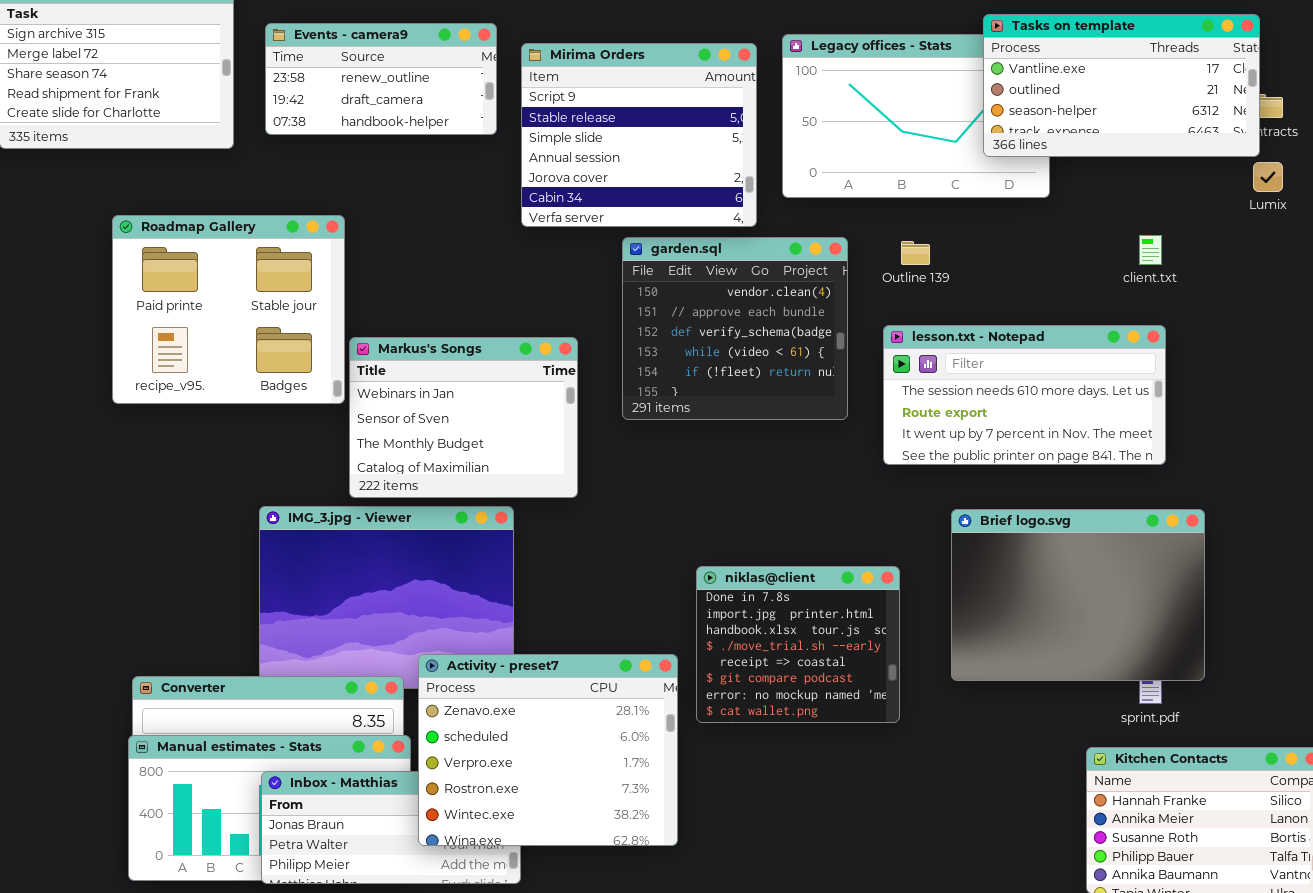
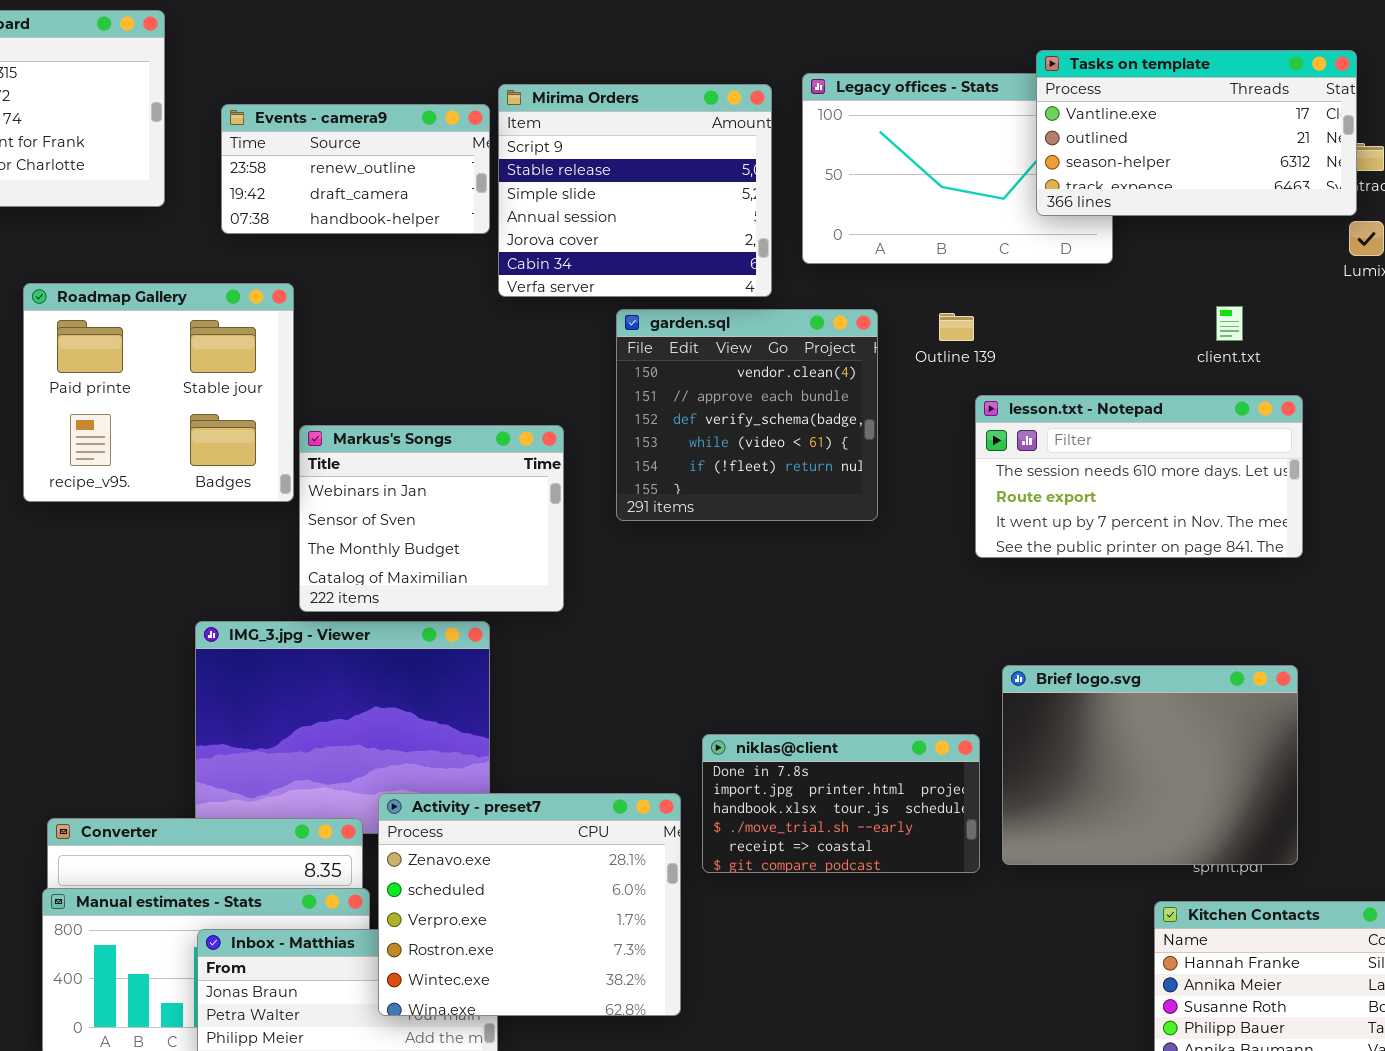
Events - camera9: [265,23,497,135] -> [221,104,490,234], moved
lesson.txt - Notepad: [883,325,1166,465] -> [975,395,1303,558], moved
Brief logo.svg: [951,509,1205,681] -> [1002,665,1298,865], moved
niklas@client: [696,566,900,723] -> [702,734,980,873], resized

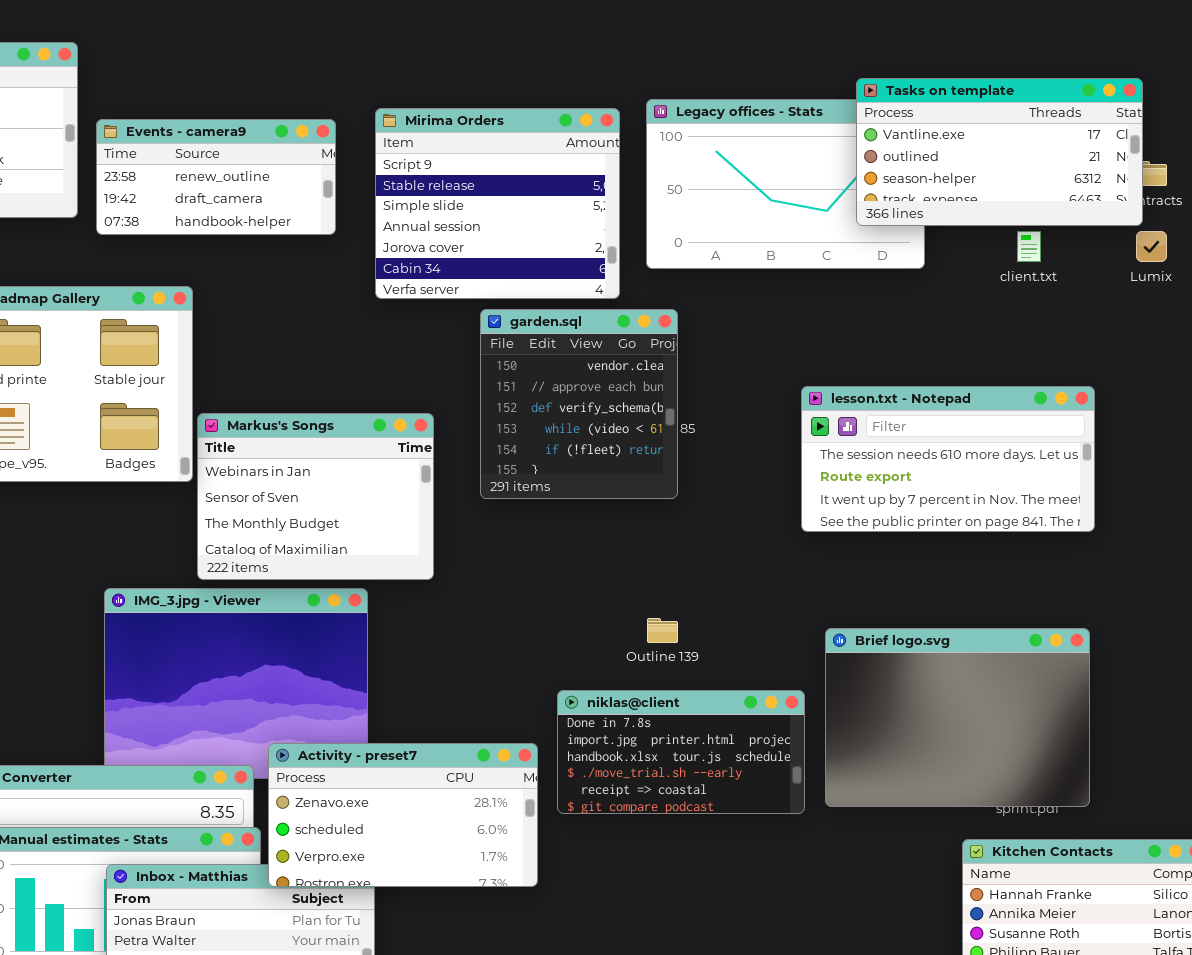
Events - camera9: [221,104,490,234] -> [96,119,336,235], moved
client.txt: [1216,306,1243,341] -> [1017,231,1041,262], moved
garden.sql: [616,309,878,521] -> [480,309,678,499], resized
Outline 139: [939,313,974,341] -> [647,618,678,643], moved
Activity - preset7: [378,793,681,1016] -> [268,743,538,887], resized

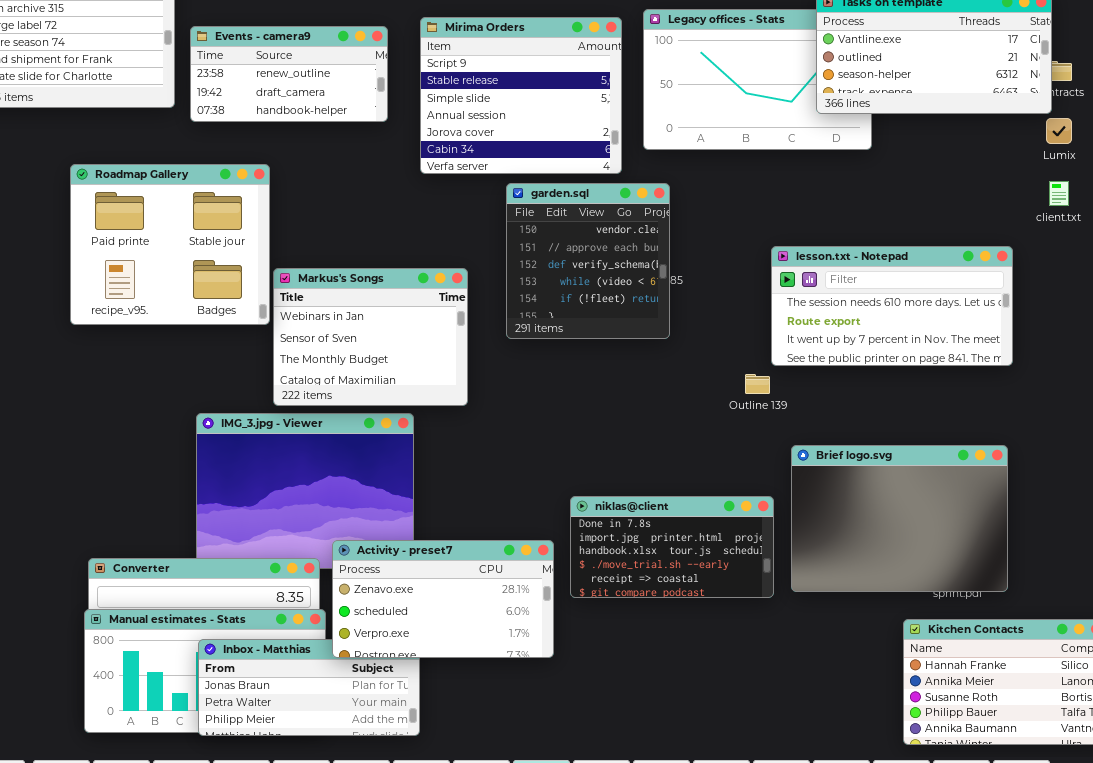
client.txt: [1017,231,1041,262] -> [1049,181,1069,206], moved
Outline 139: [647,618,678,643] -> [745,374,770,394], moved

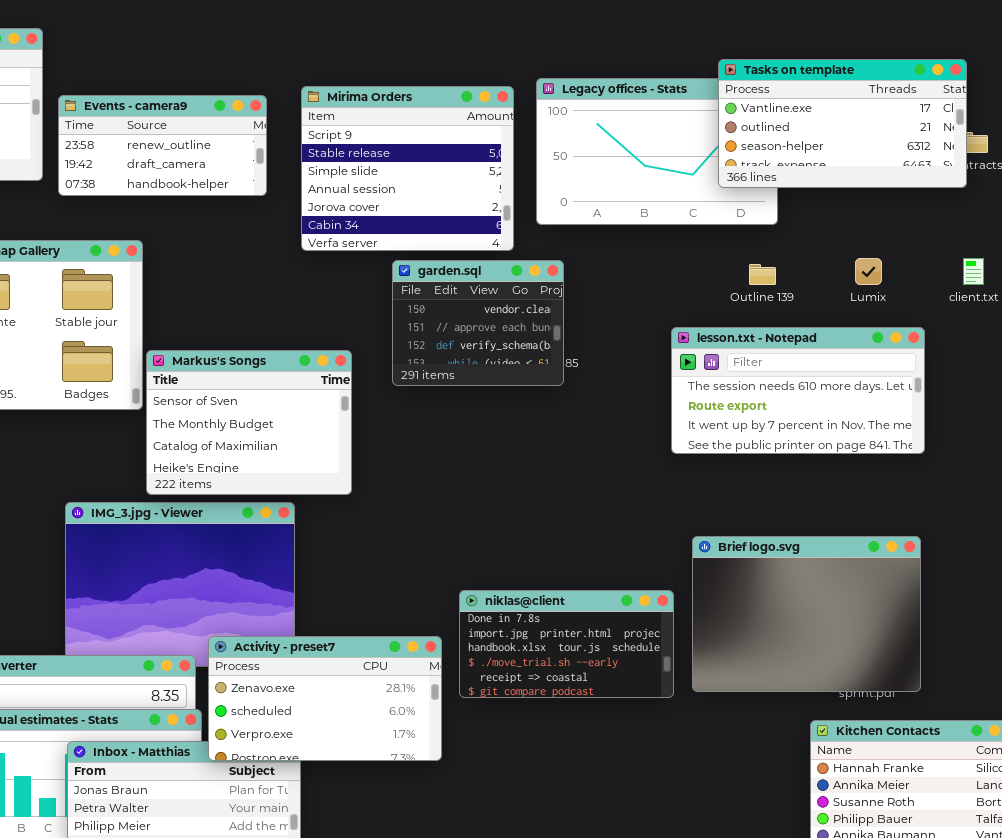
Lumix: [1046,118,1072,144] -> [855,258,882,285], moved
garden.sql: [506,183,670,339] -> [392,260,564,386], resized
Markus's Songs: [273,268,468,406] -> [146,350,352,495], scrolled down 1 row
Outline 139: [745,374,770,394] -> [749,264,776,285], moved

